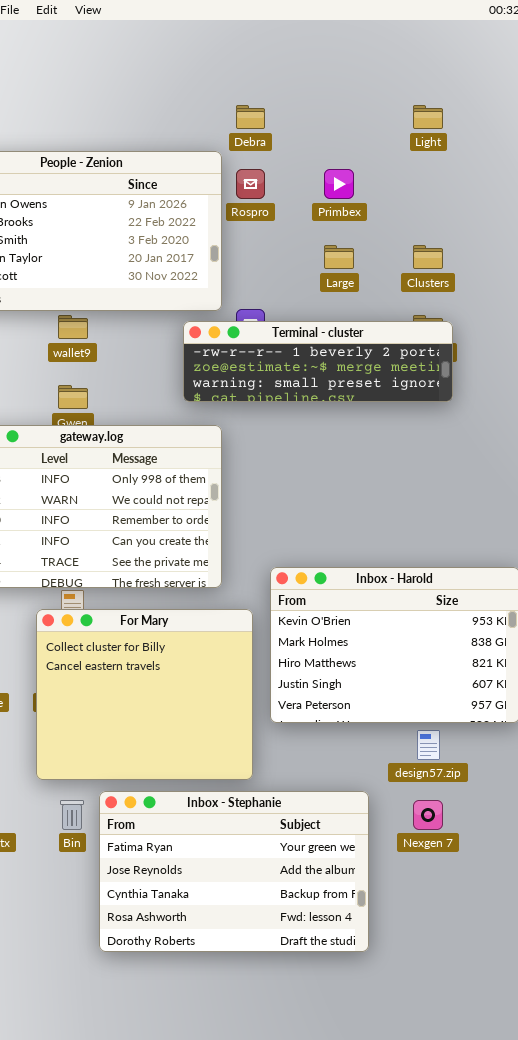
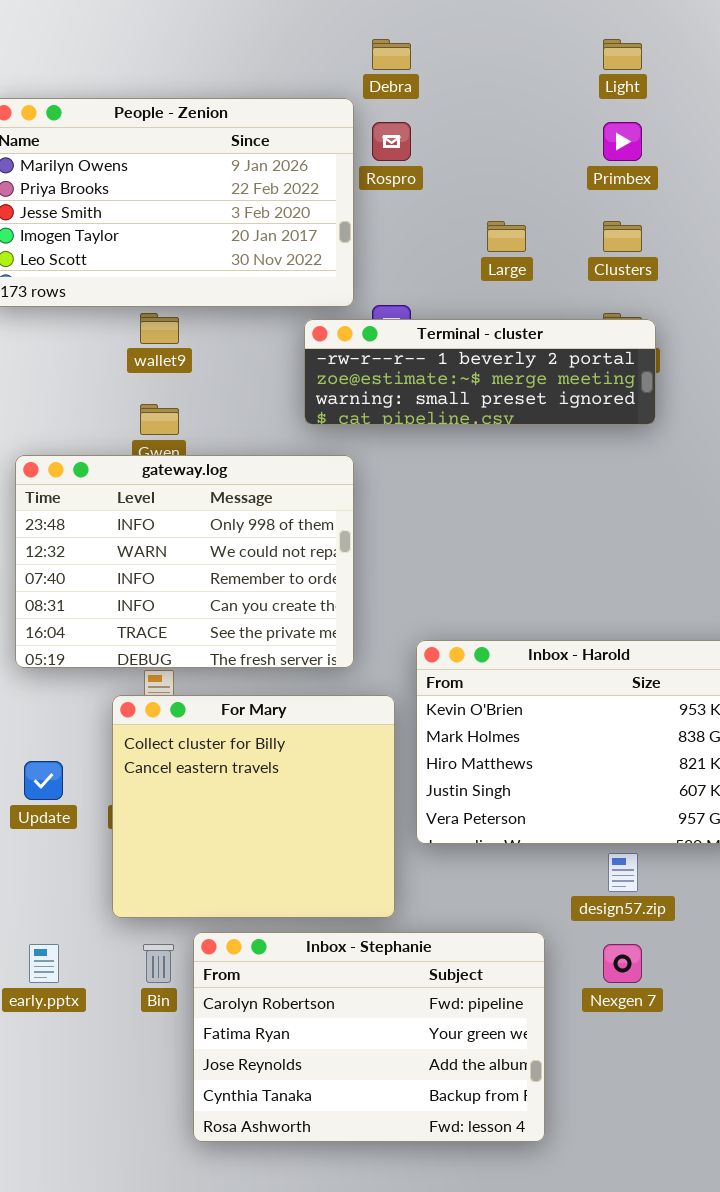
Primbex: [324,169,354,199] -> [603,122,642,161], moved
Inbox - Stephanie: [99,791,369,952] -> [193,932,545,1142], scrolled up 1 row

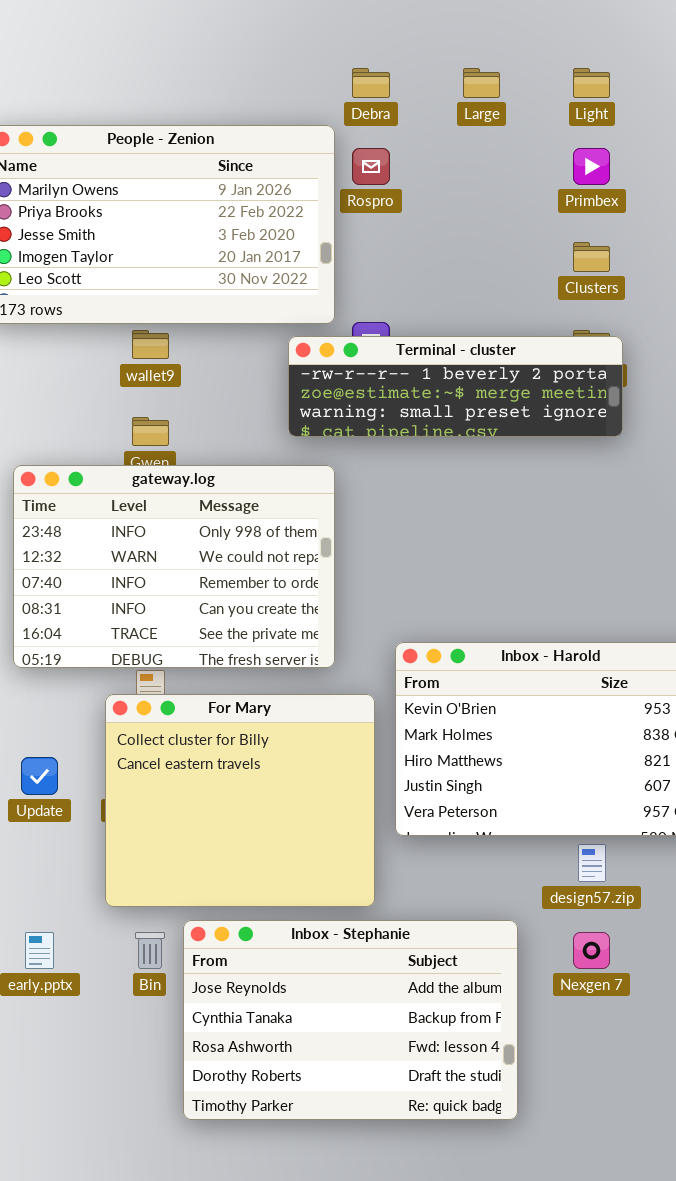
Large: [487,221,526,252] -> [463,68,500,98], moved
Inbox - Stephanie: [193,932,545,1142] -> [183,920,518,1120], scrolled down 2 rows

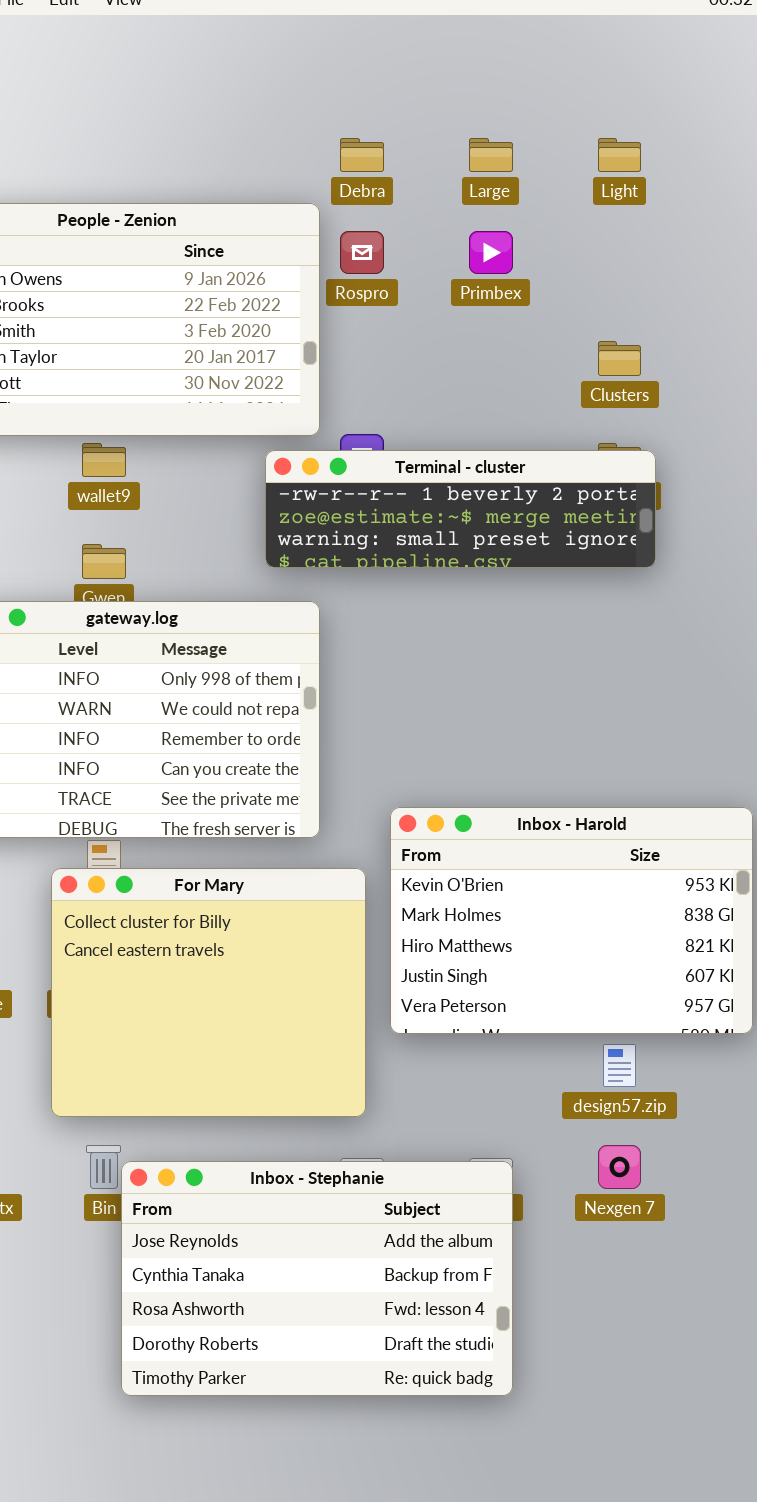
Primbex: [573,148,610,185] -> [469,231,513,274], moved
Inbox - Stephanie: [183,920,518,1120] -> [121,1161,513,1396], moved

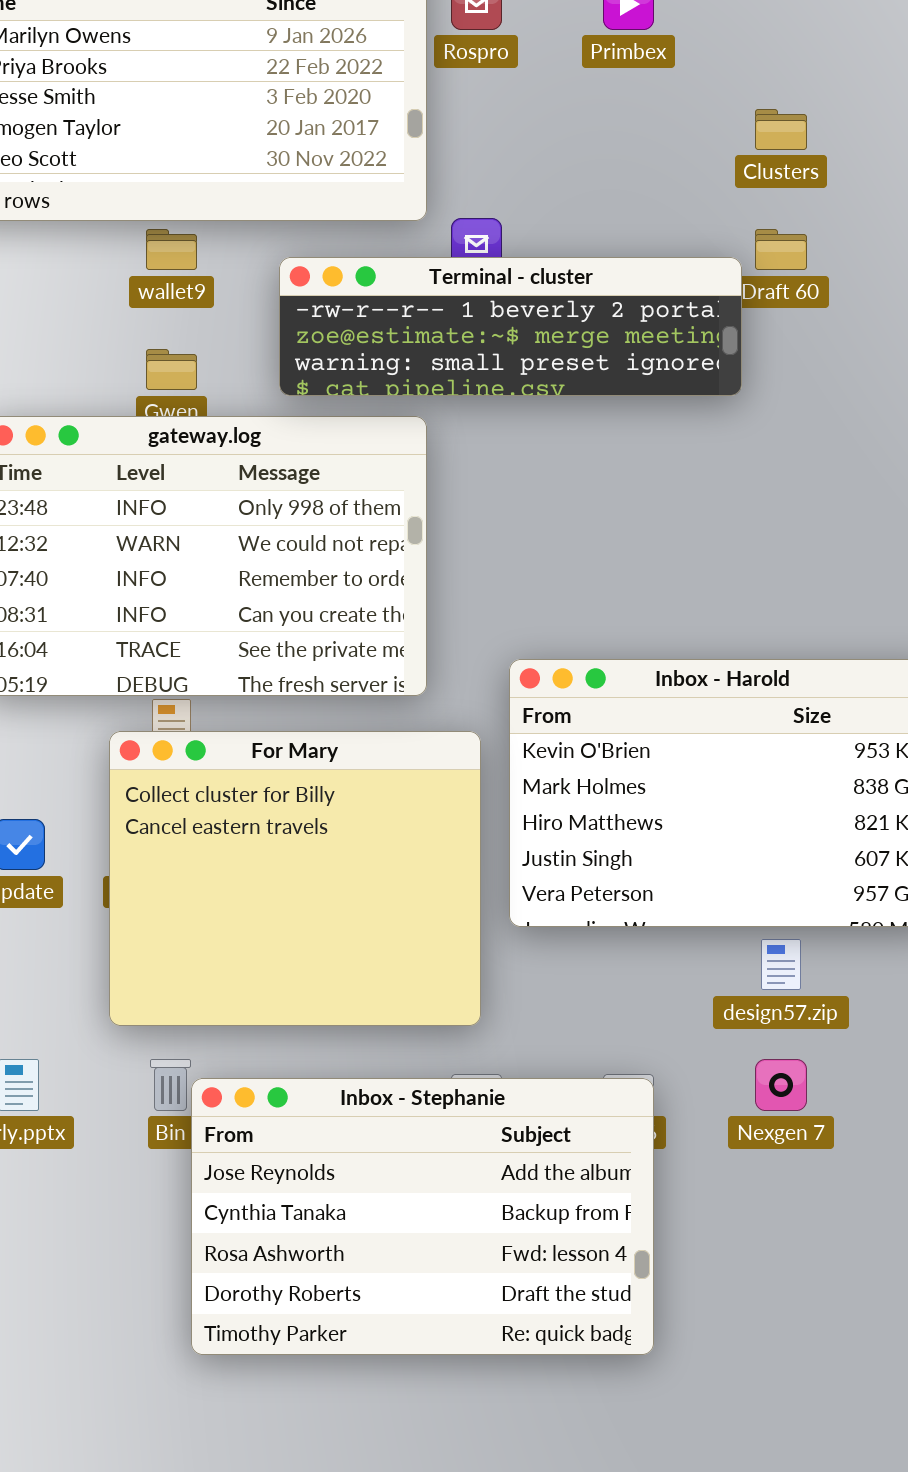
Terminal - cluster: [265,450,656,568] -> [279,257,742,396], moved

